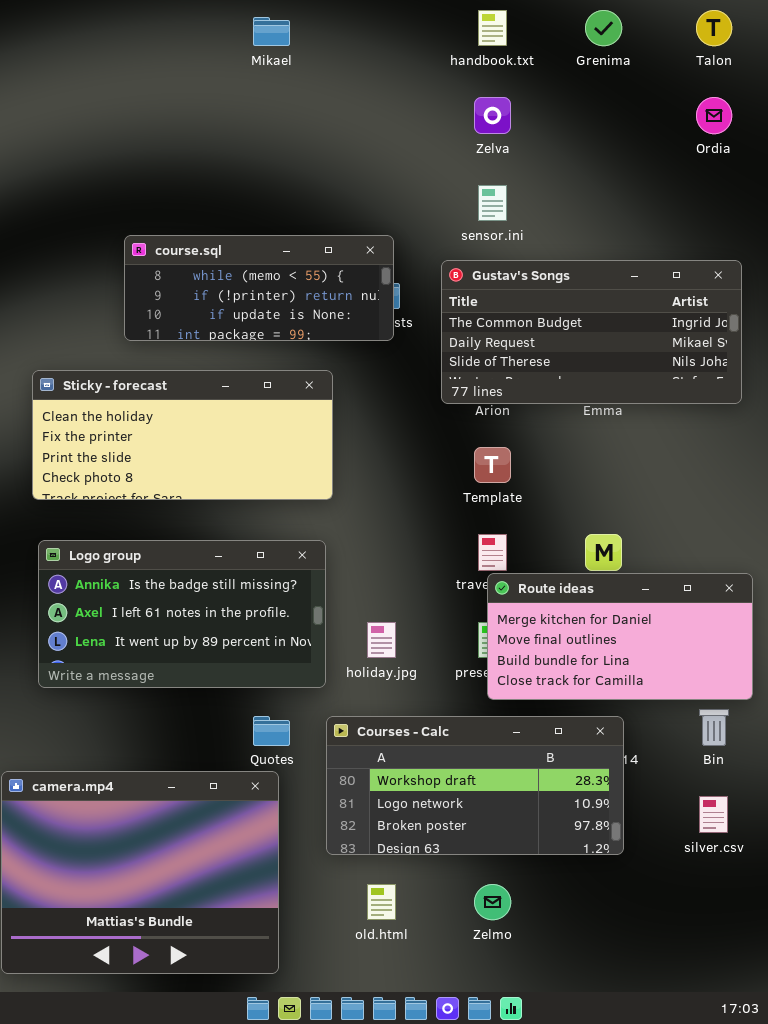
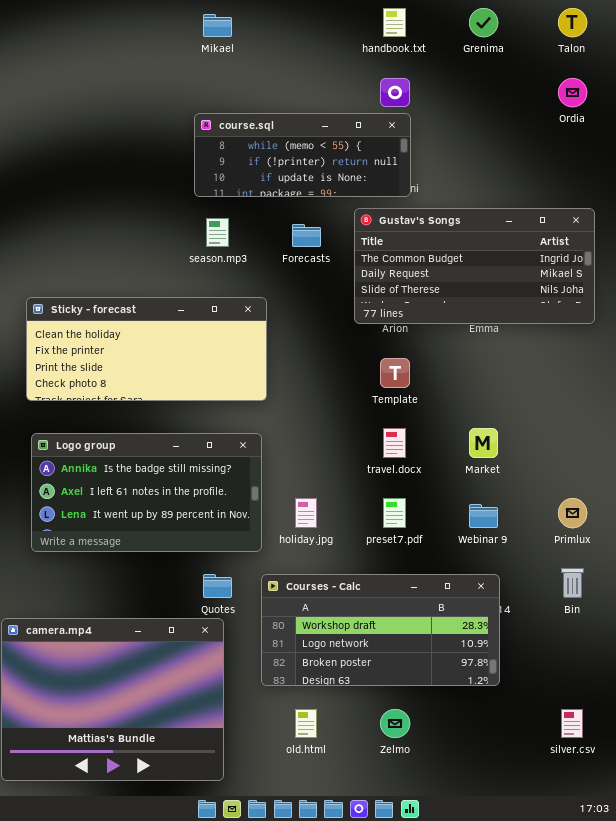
course.sql: [124,235,394,341] -> [194,113,411,197], moved
Route ideas: [487,573,753,700] -> none, closed
silver.csv: [699,796,728,833] -> [561,709,583,738], moved

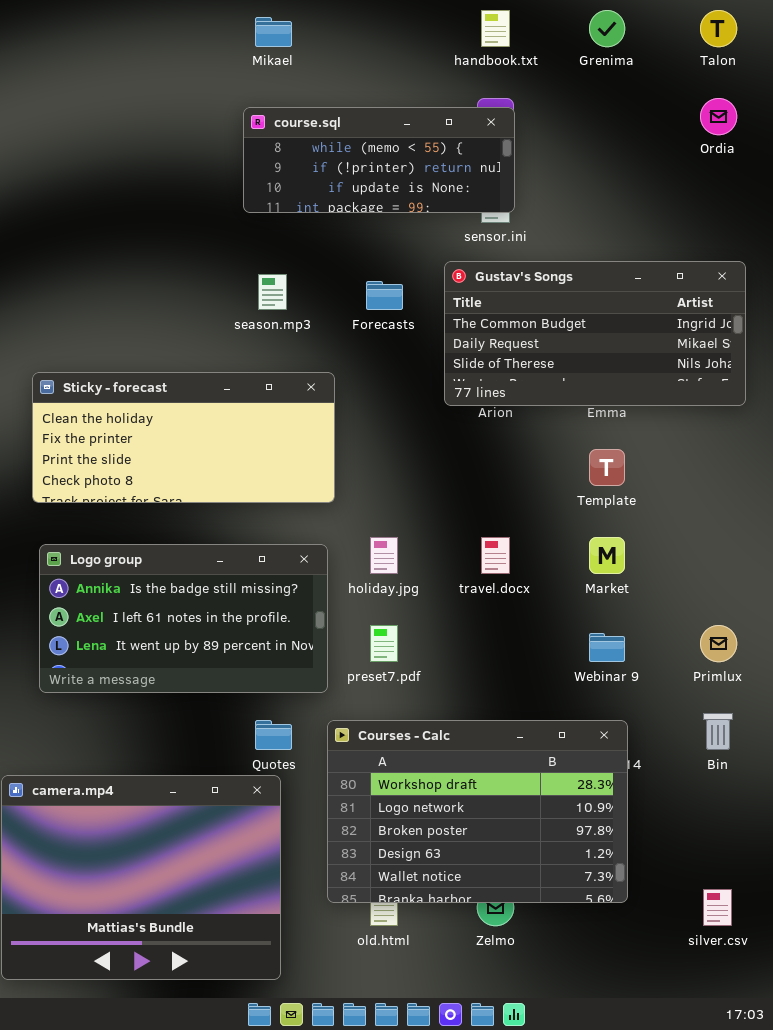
course.sql: [194,113,411,197] -> [243,107,515,213], moved
Template: [380,358,410,388] -> [589,449,625,486], moved
holiday.jpg: [295,498,317,528] -> [370,537,398,574], moved
preset7.pdf: [383,498,406,528] -> [370,625,398,662], moved
Courses - Calc: [261,574,500,686] -> [327,720,628,903], resized

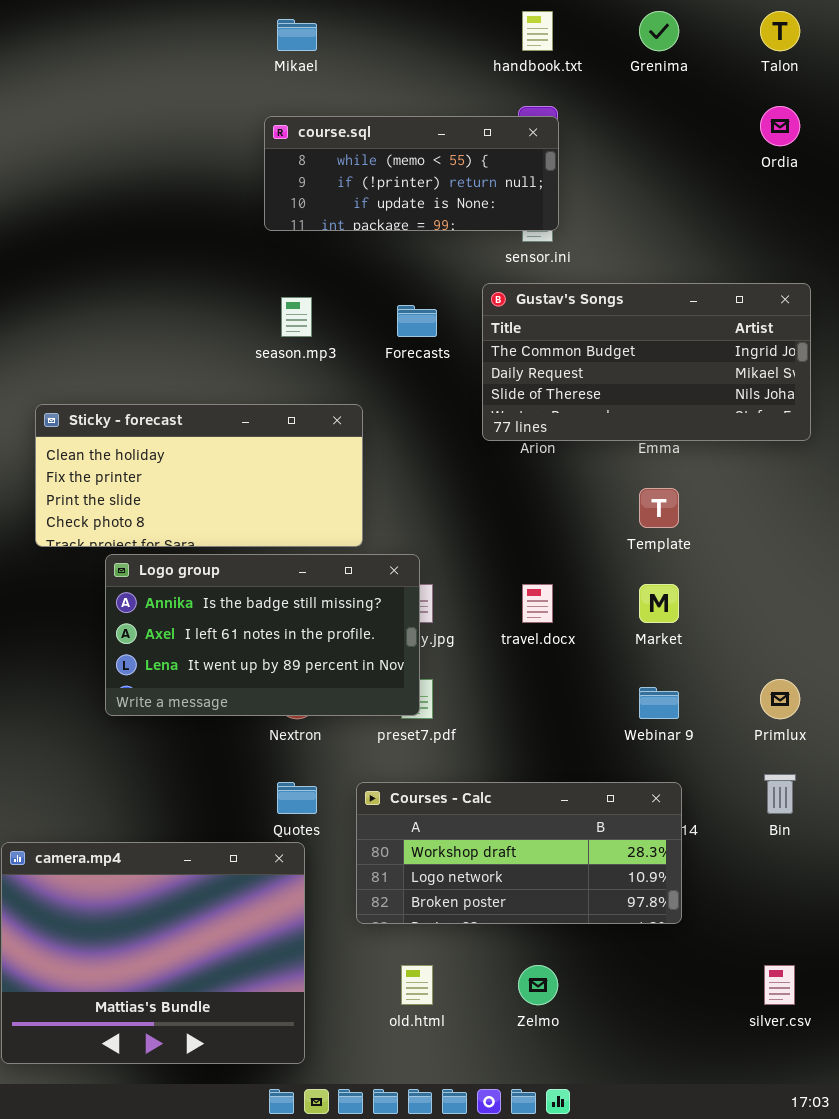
Logo group: [39,544,328,693] -> [105,554,420,716], moved
Courses - Calc: [327,720,628,903] -> [356,782,682,924], resized

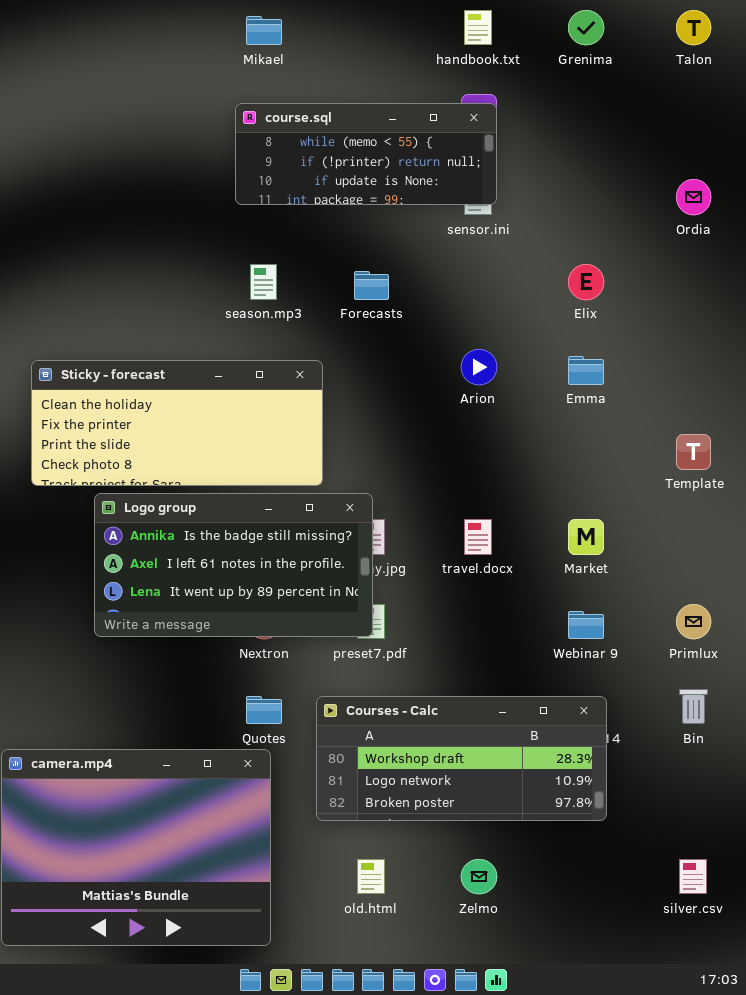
Ordia: [760,106,800,146] -> [676,179,711,215], moved
Gustav's Songs: [482,283,811,441] -> none, closed
Template: [639,488,679,528] -> [676,434,711,470], moved

